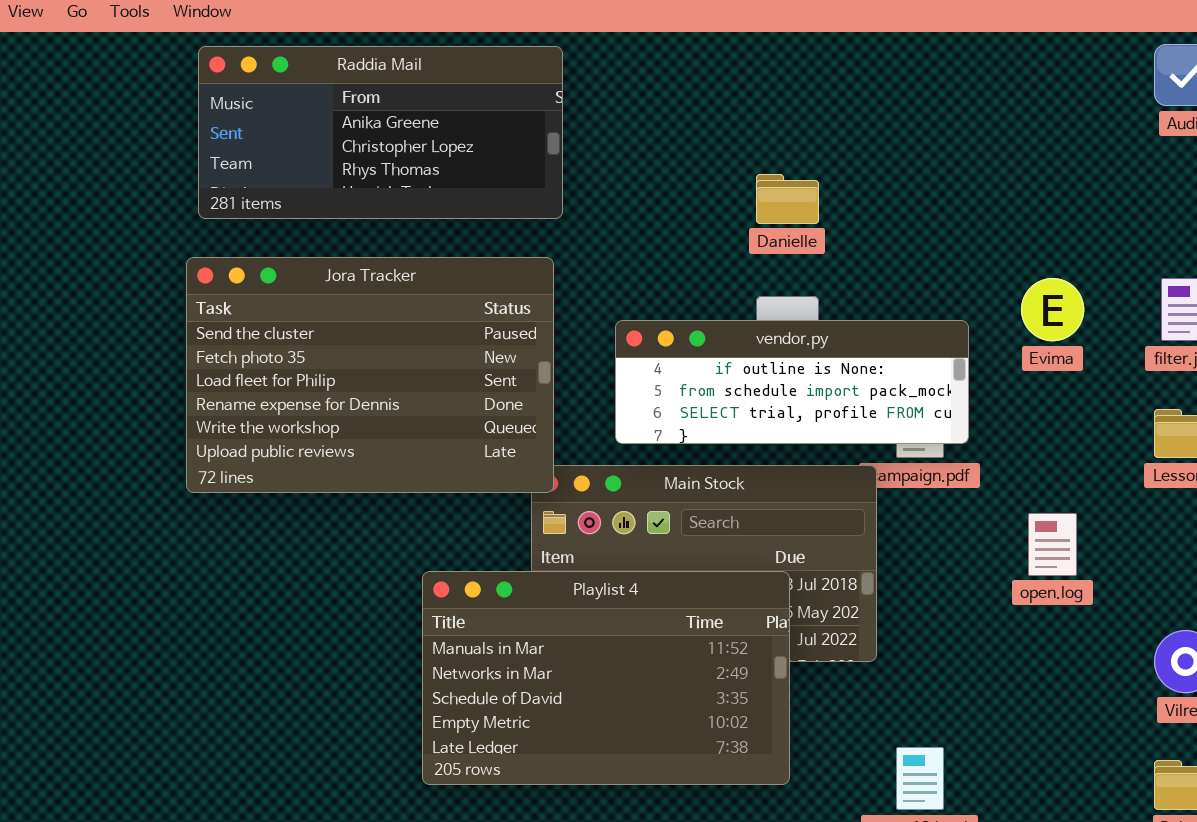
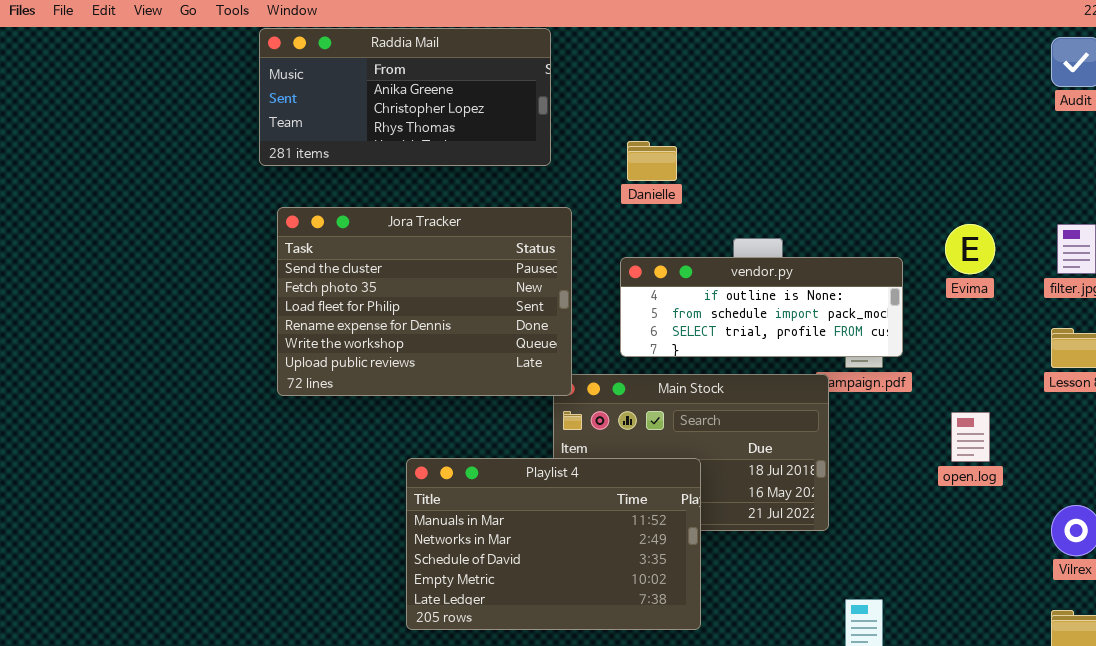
Raddia Mail: [198,46,563,219] -> [259,28,551,166], moved
Danielle: [756,174,819,224] -> [627,141,677,181], moved
Playlist 4: [422,571,790,785] -> [406,458,701,630], moved

